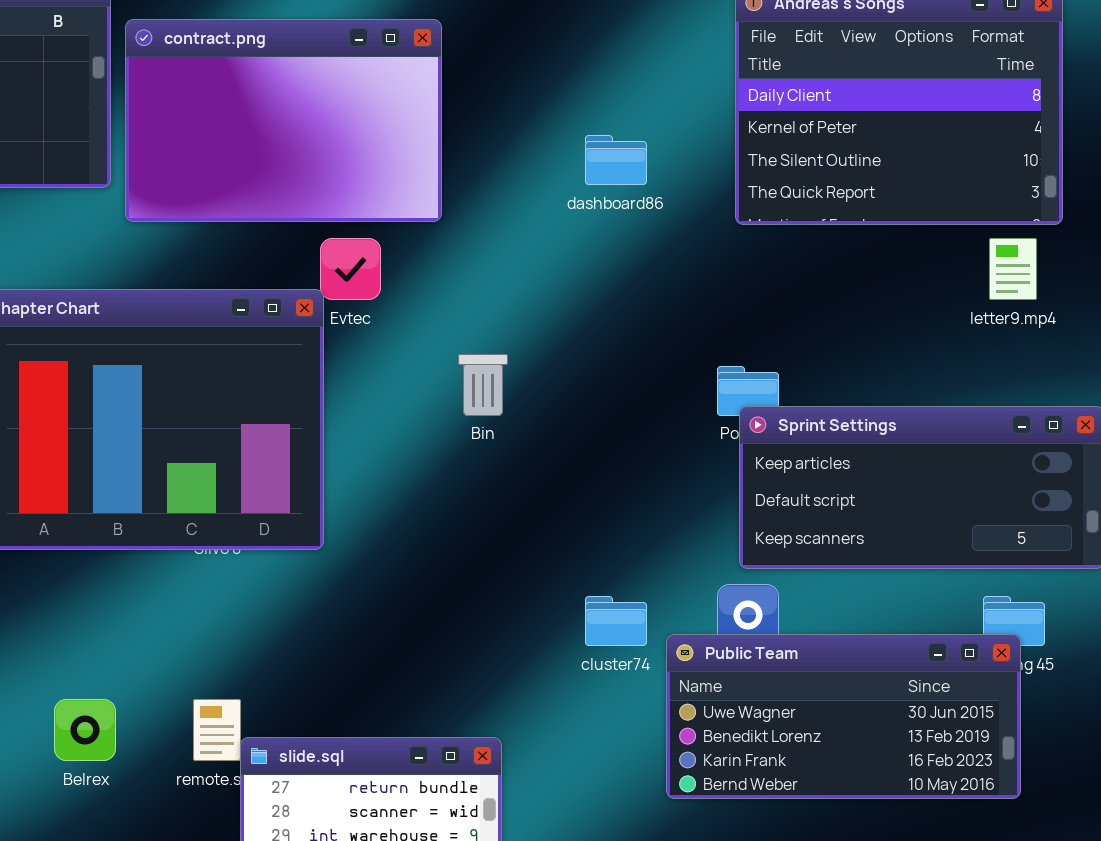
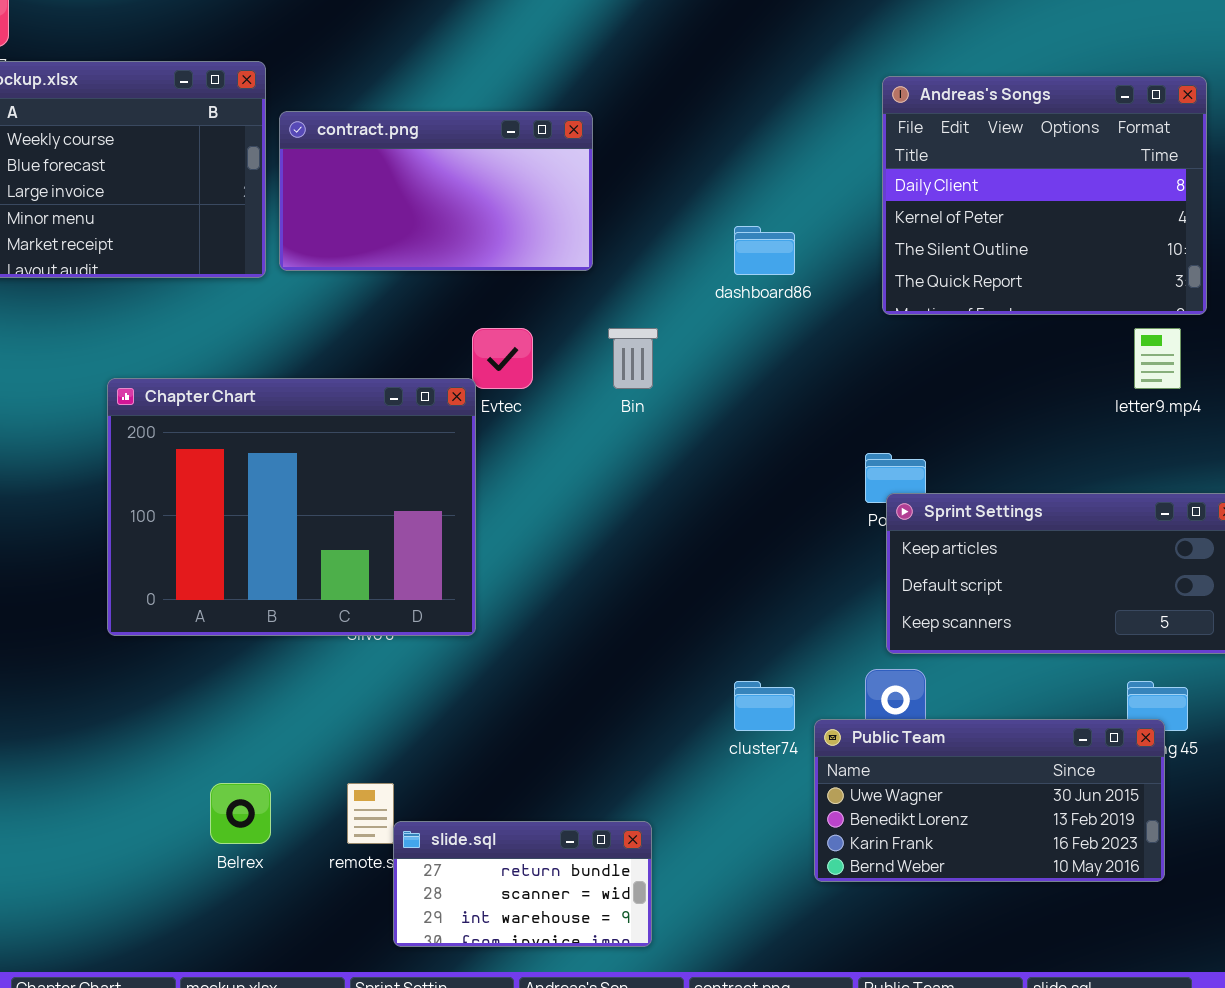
contract.png: [125,19,442,222] -> [279,111,593,271], resized
Bin: [458,354,508,416] -> [608,328,658,389], moved

